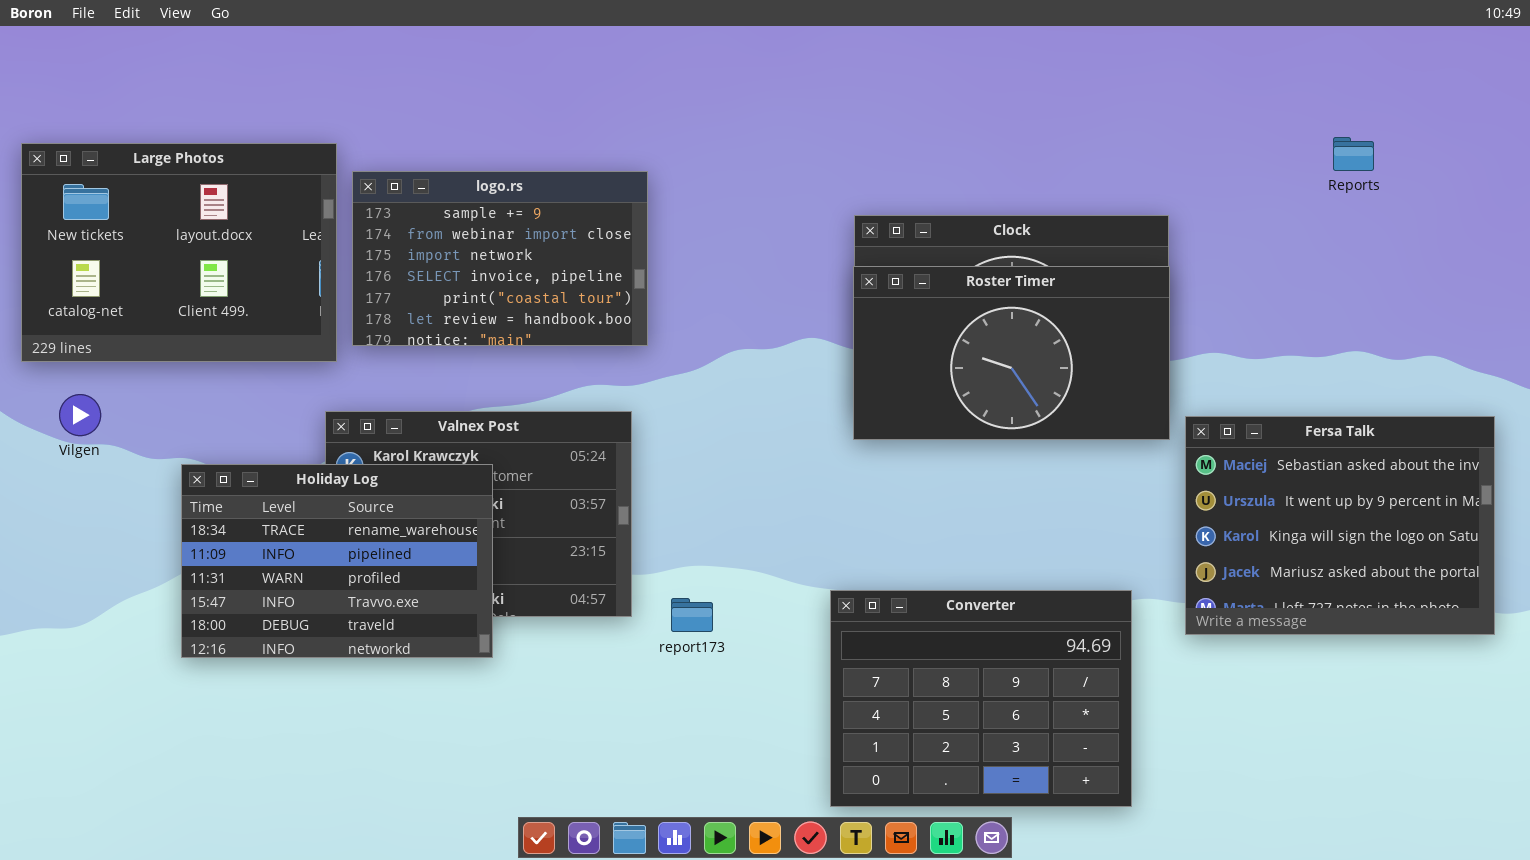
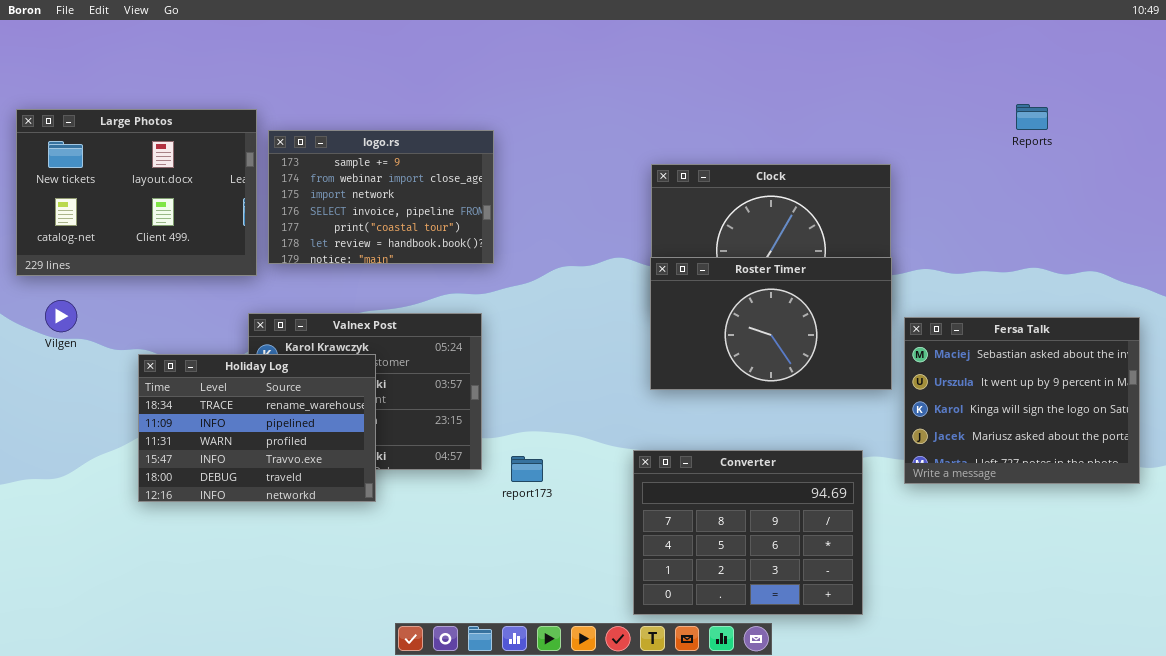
Roster Timer: [853,266,1170,440] -> [650,257,892,390], moved

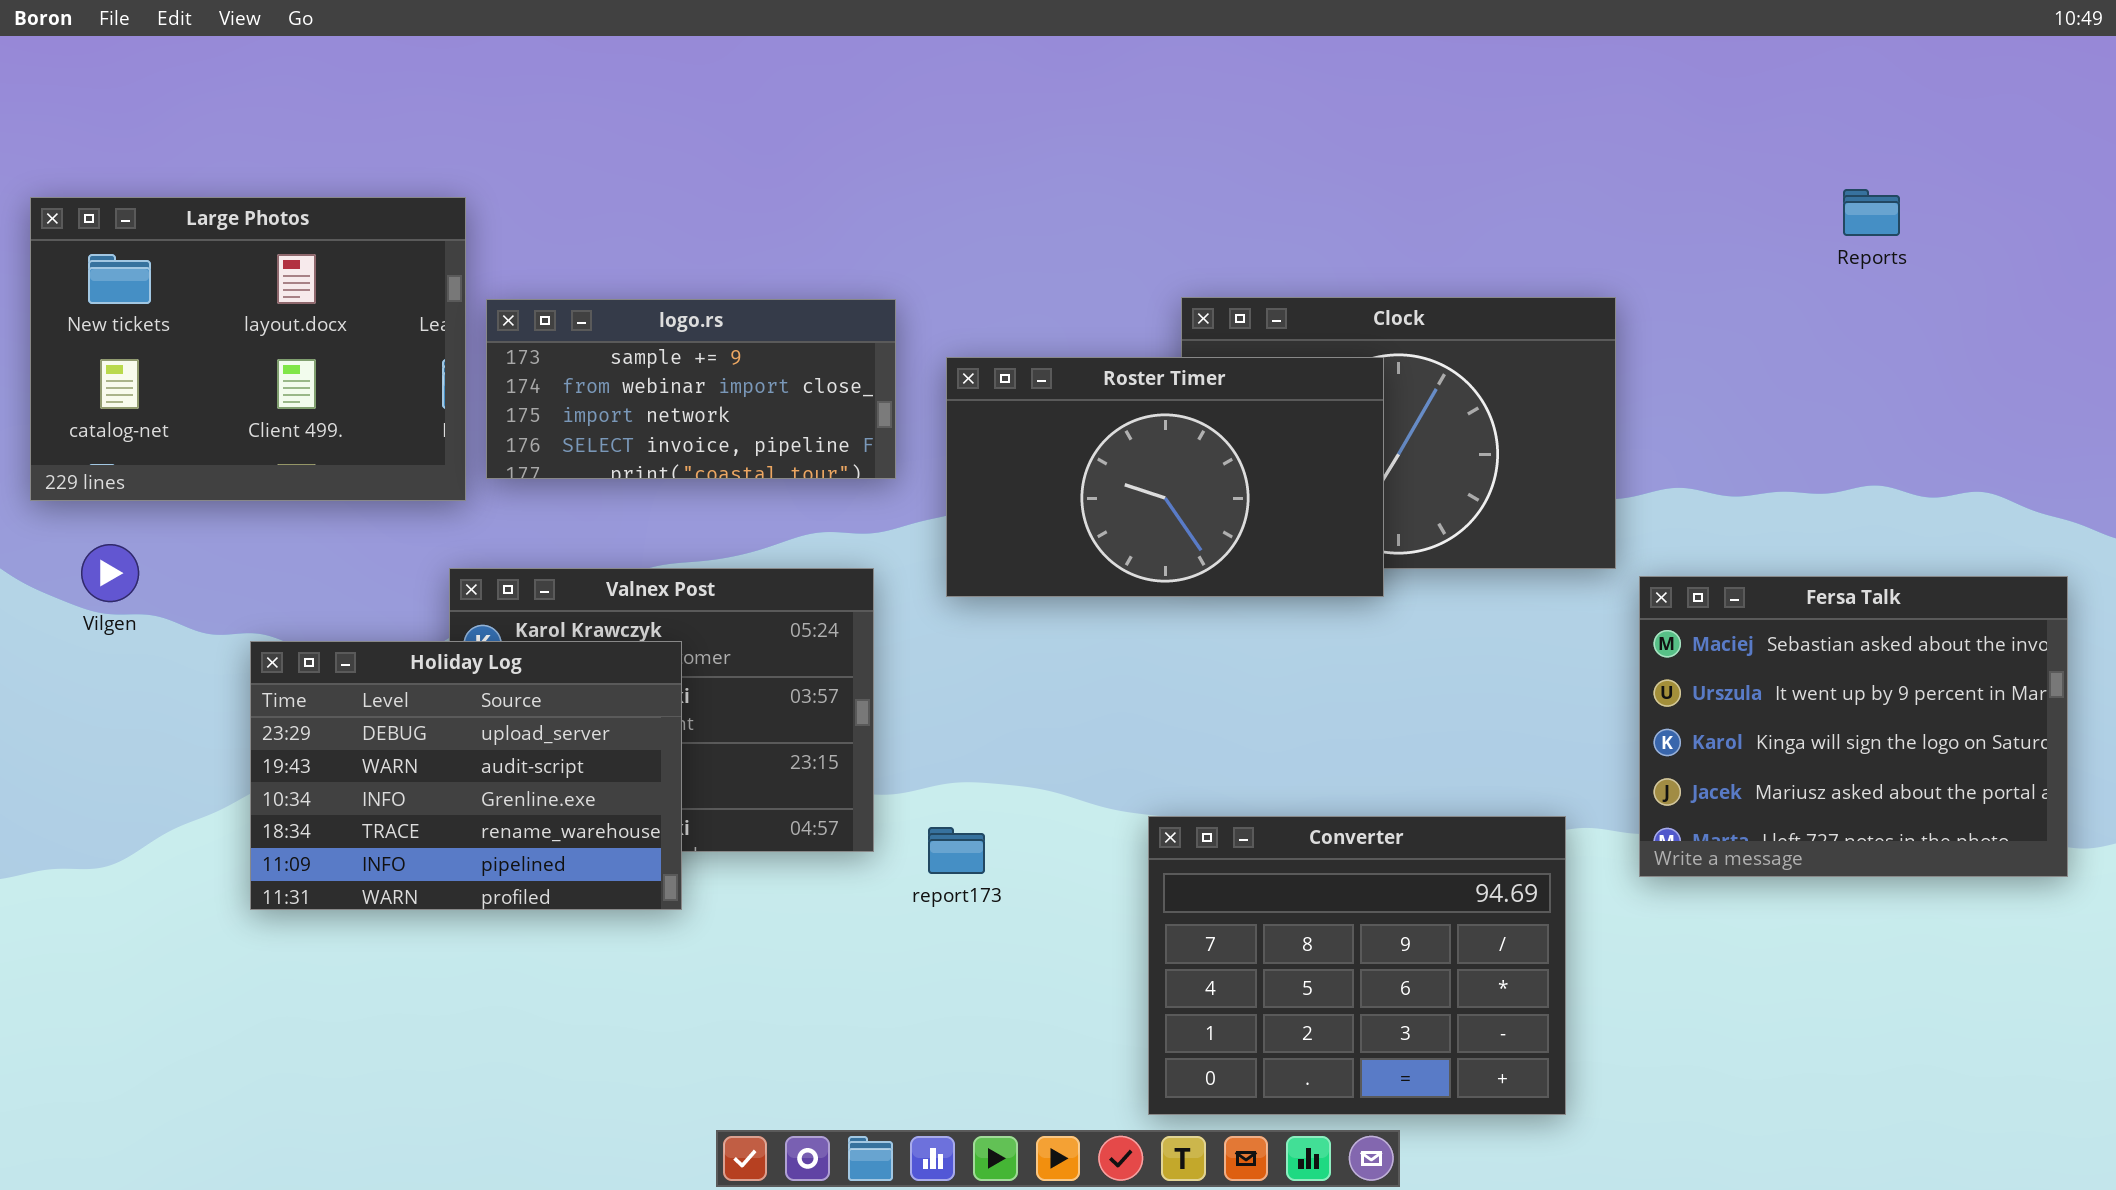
logo.rs: [268,130,494,264] -> [486,299,896,479], resized
Roster Timer: [650,257,892,390] -> [946,357,1384,597], moved
Holiday Log: [138,354,376,502] -> [250,641,682,910], scrolled up 3 rows

